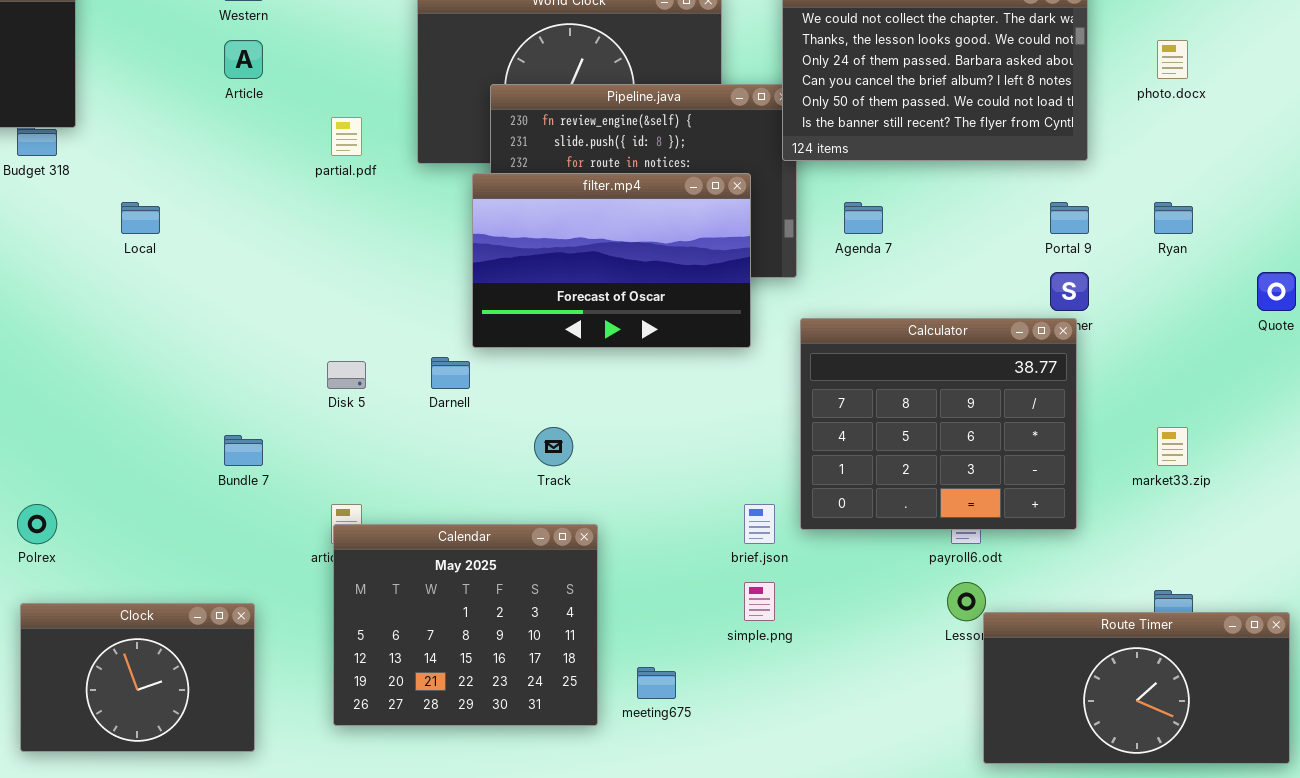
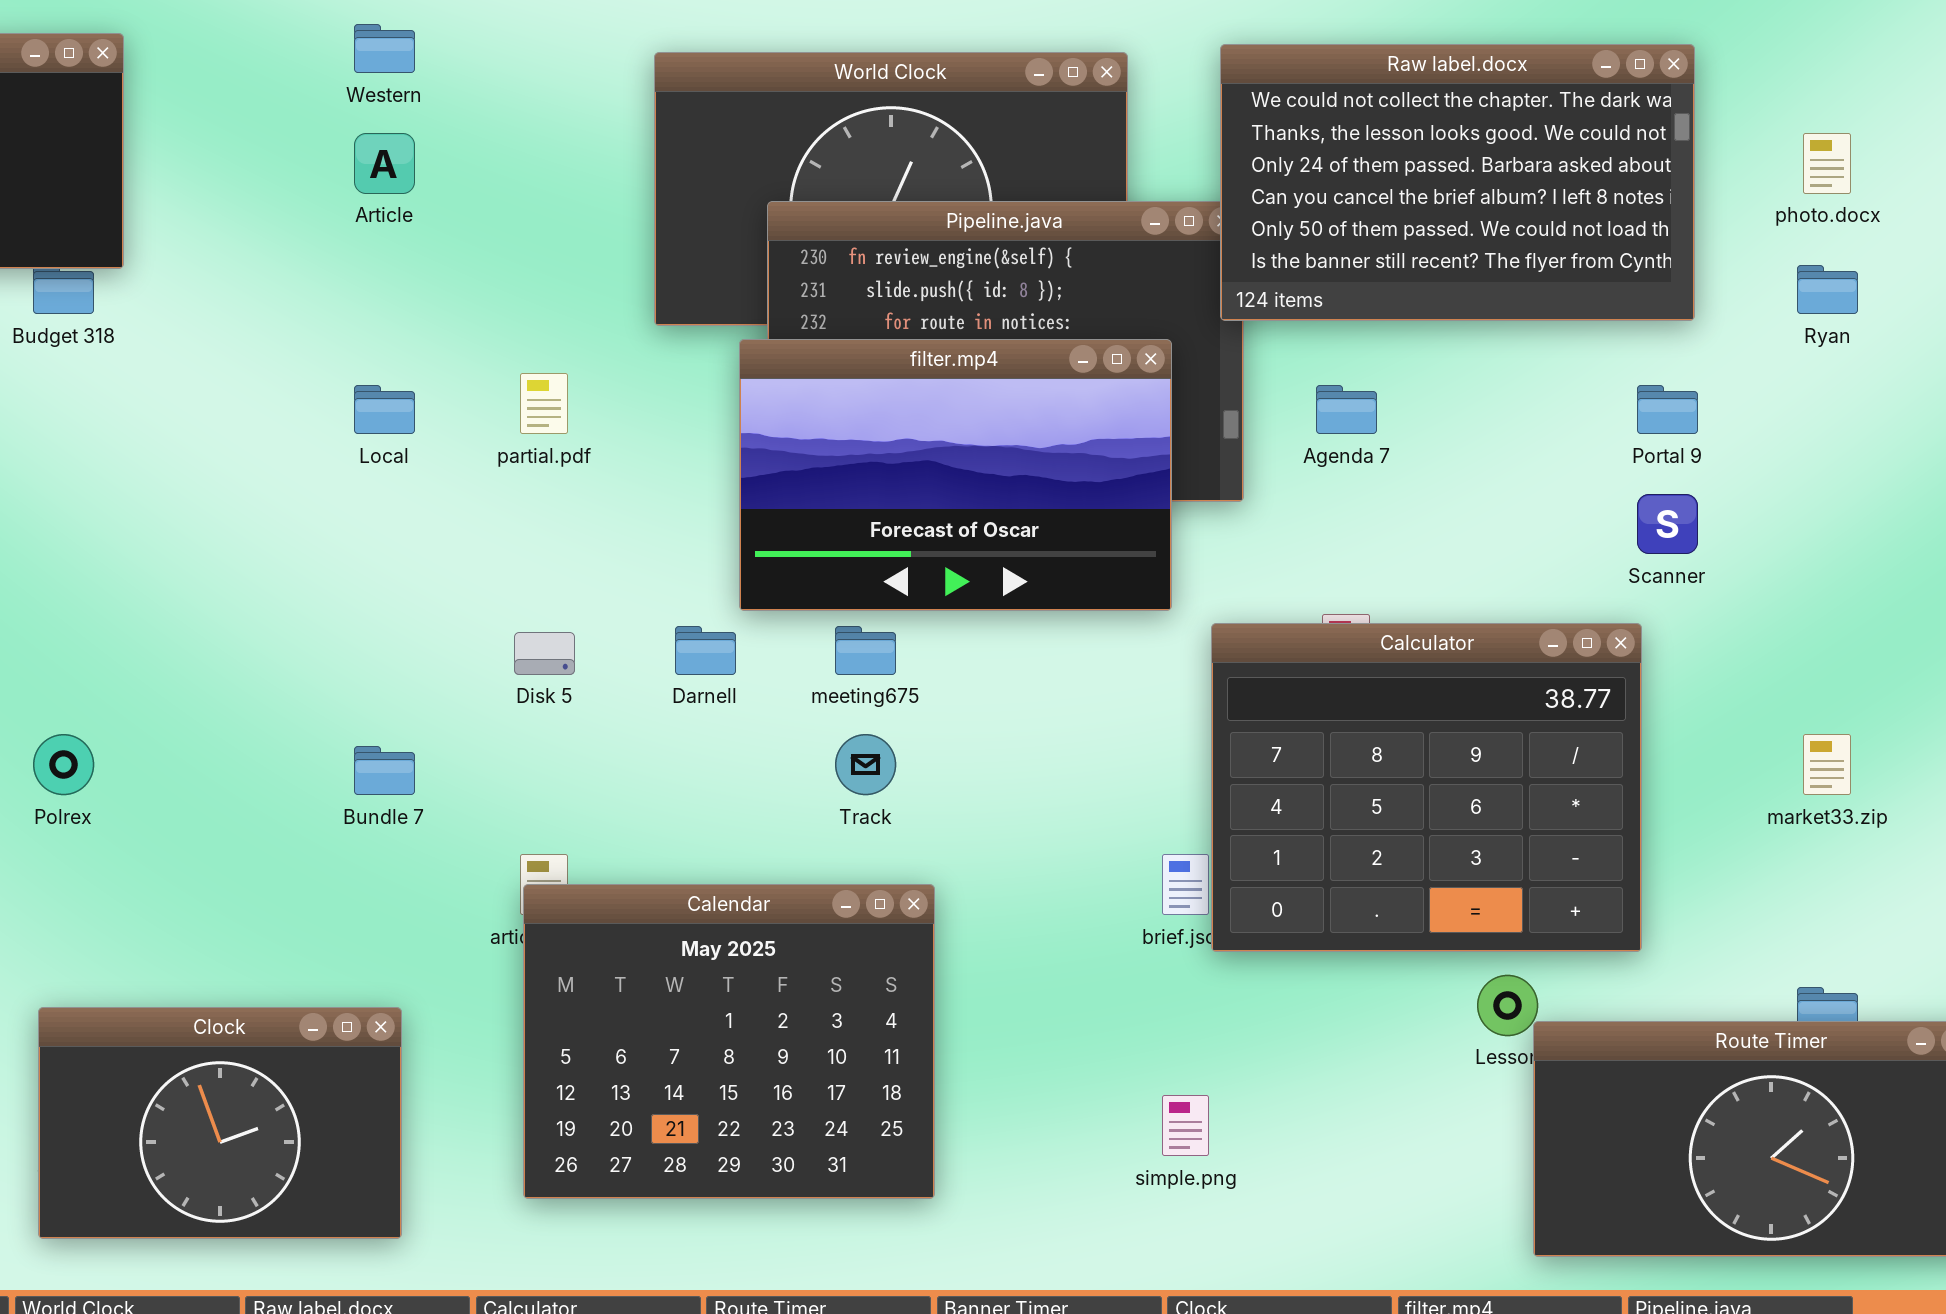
partial.pdf: [331,117,362,156] -> [520,373,568,434], moved
Local: [121,202,160,234] -> [354,385,415,434], moved
Ryan: [1154,202,1193,234] -> [1797,265,1858,314], moved
Calculator: [800,318,1077,530] -> [1211,623,1642,952], moved
Polrex: [17,504,57,544] -> [33,734,94,795], moved
simple.png: [744,582,775,621] -> [1162,1095,1209,1156], moved
meeting675: [637,667,676,699] -> [835,626,896,675], moved

